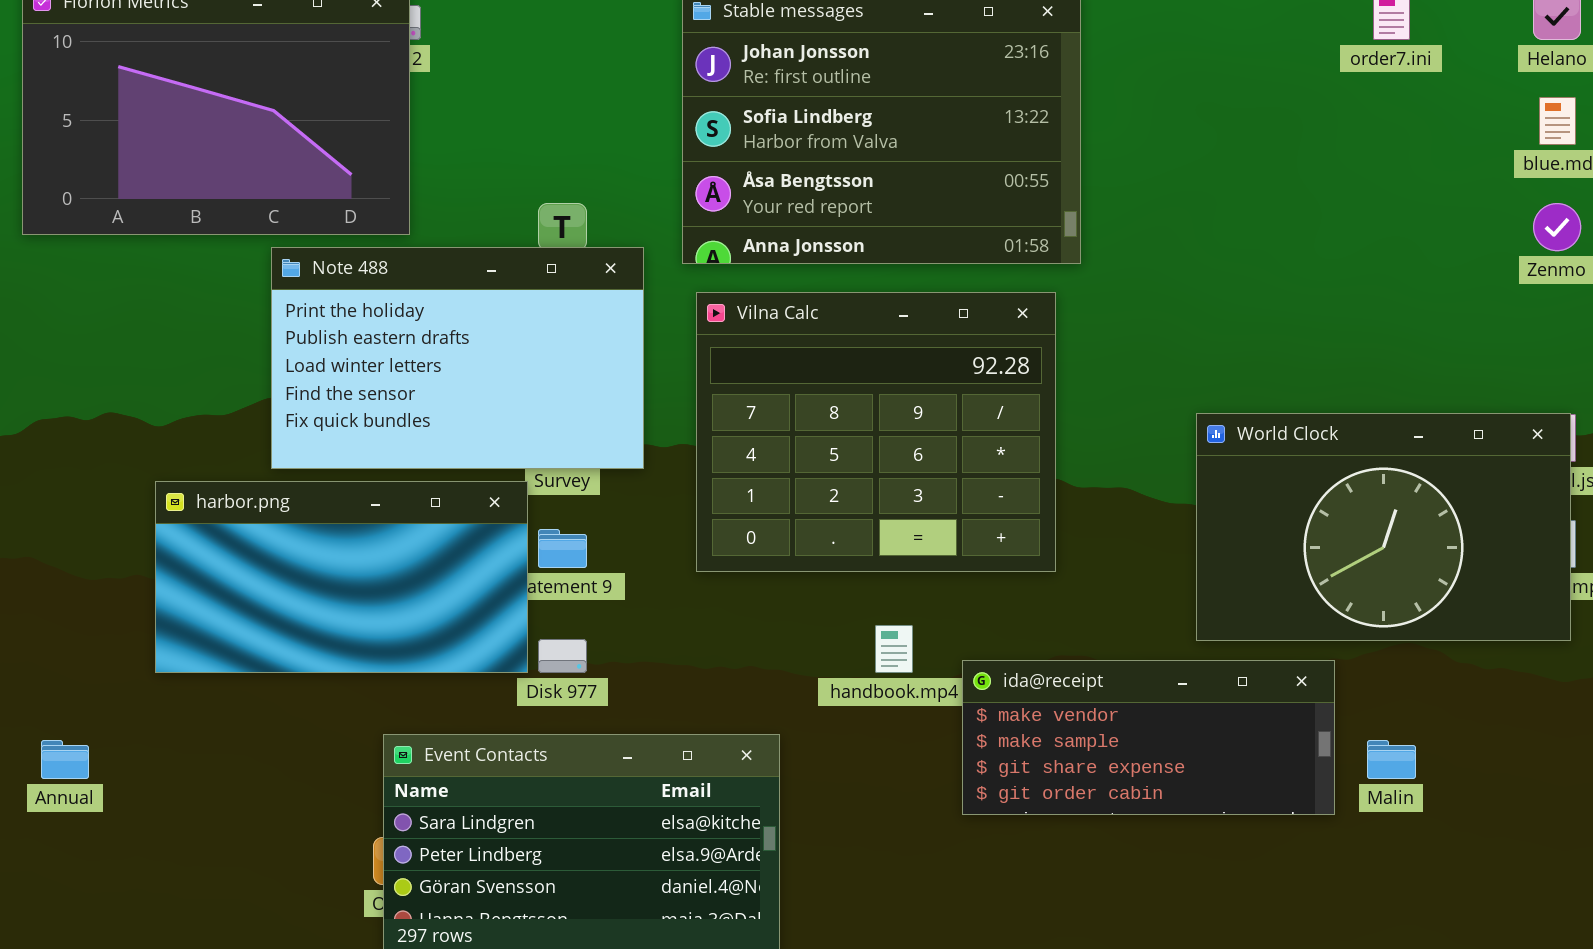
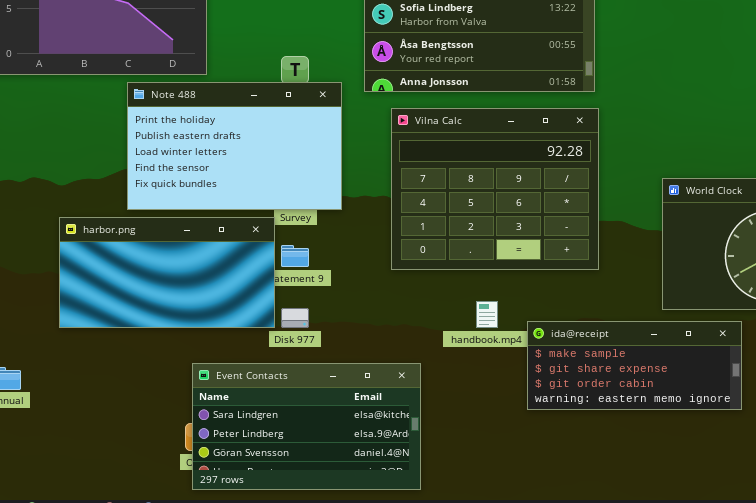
Vilna Calc: [696,292,1056,572] -> [391,108,599,270], moved
ida@receipt: [962,660,1335,815] -> [527,321,742,410], scrolled down 1 row

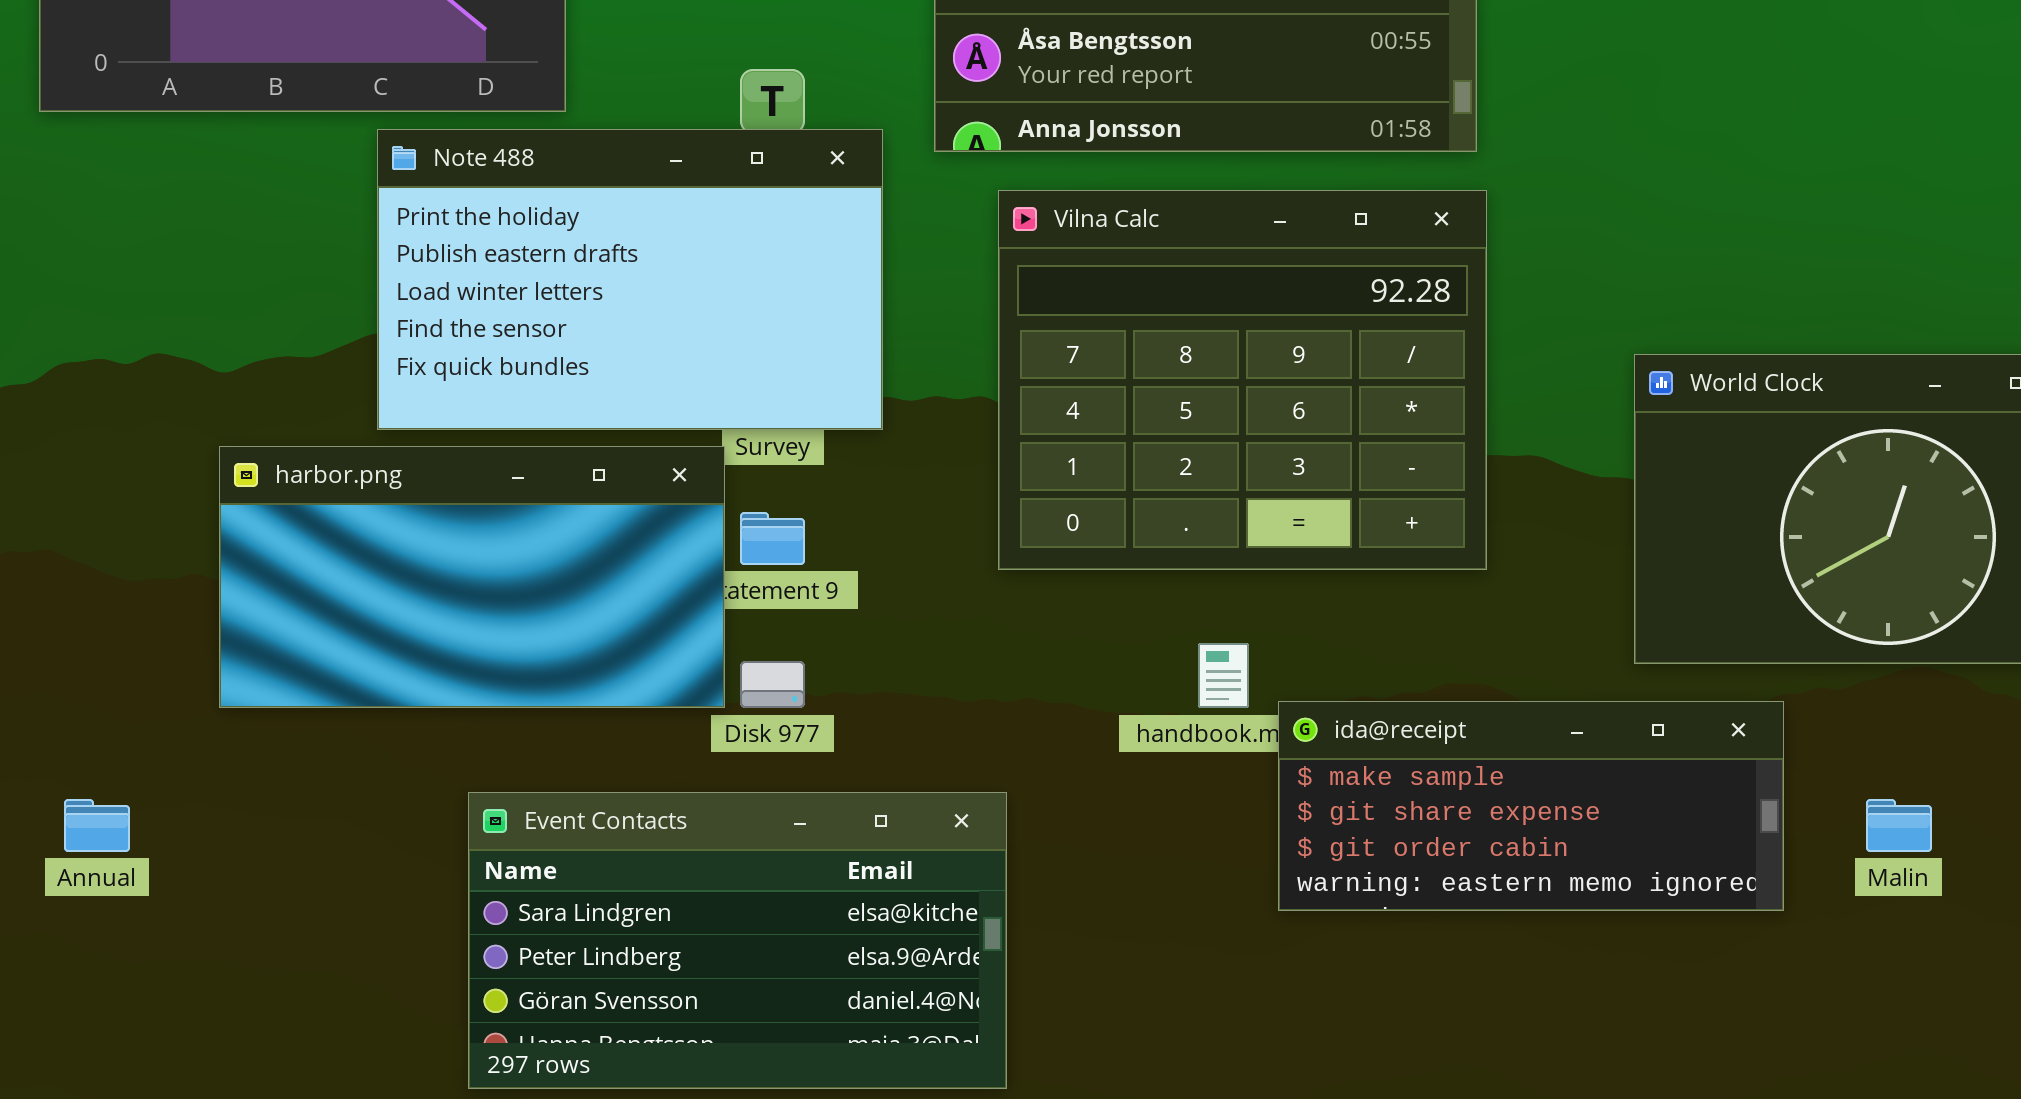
ida@receipt: [527,321,742,410] -> [1278,701,1784,911], moved
Event Contacts: [192,363,421,490] -> [468,792,1007,1089], moved

